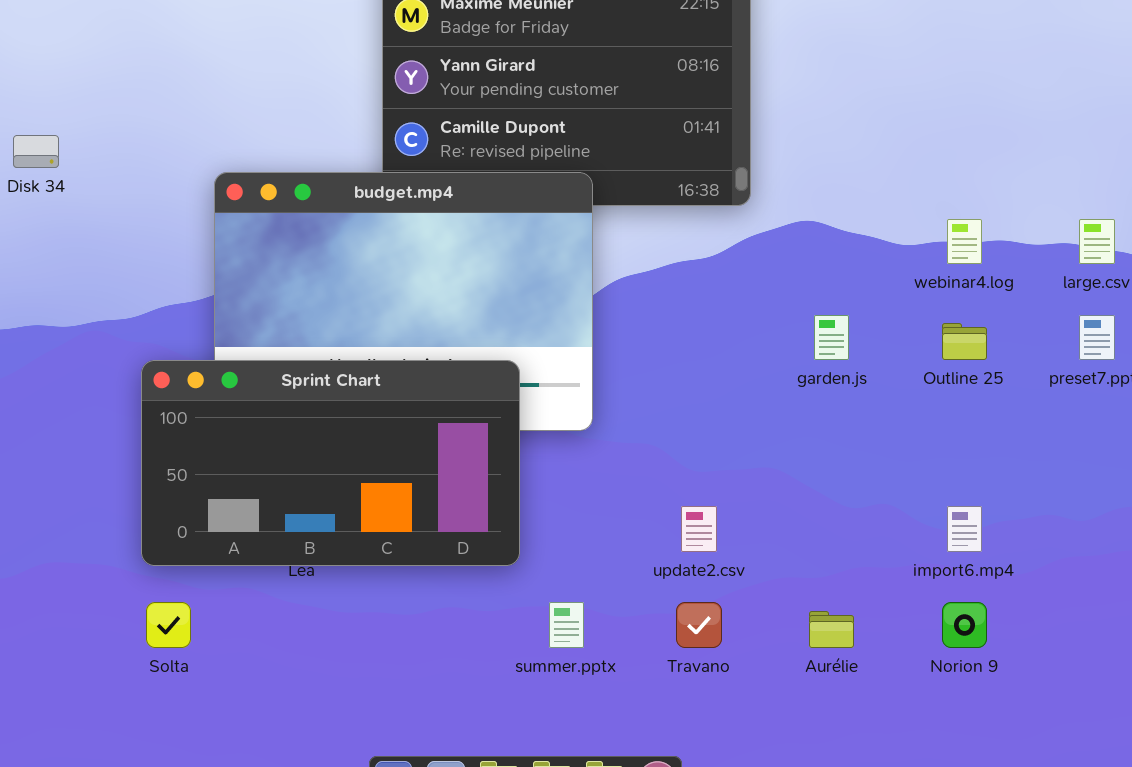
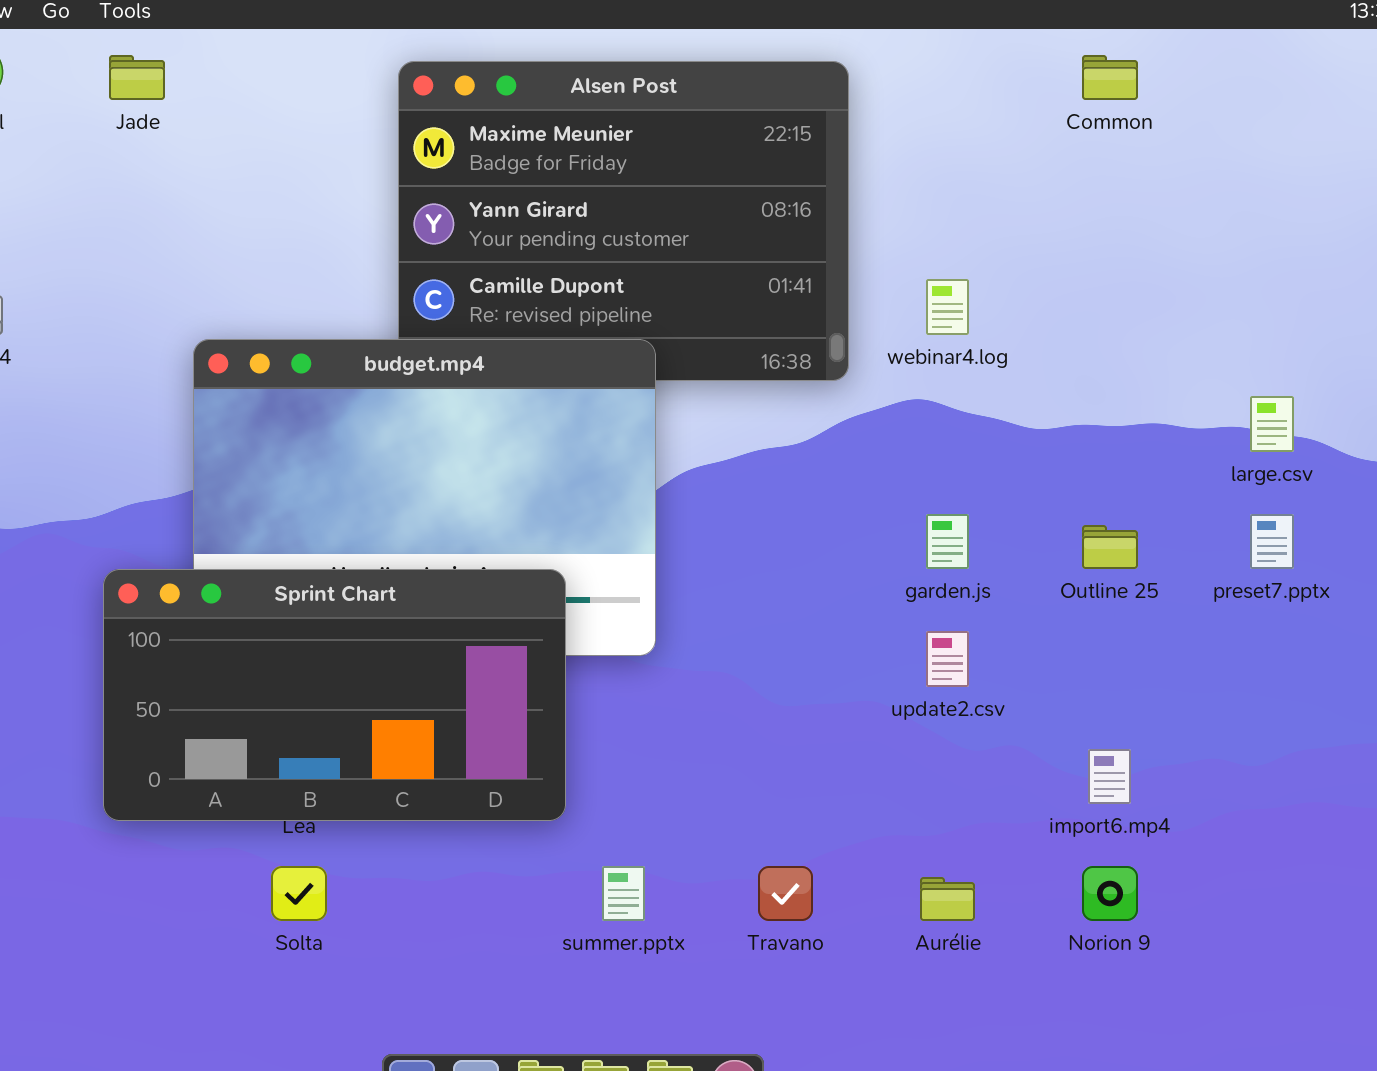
webinar4.log: [947,219,982,264] -> [926,279,969,335], moved
update2.csv: [681,506,717,552] -> [926,631,969,687], moved
Solta: [146,602,191,648] -> [271,866,327,921], moved

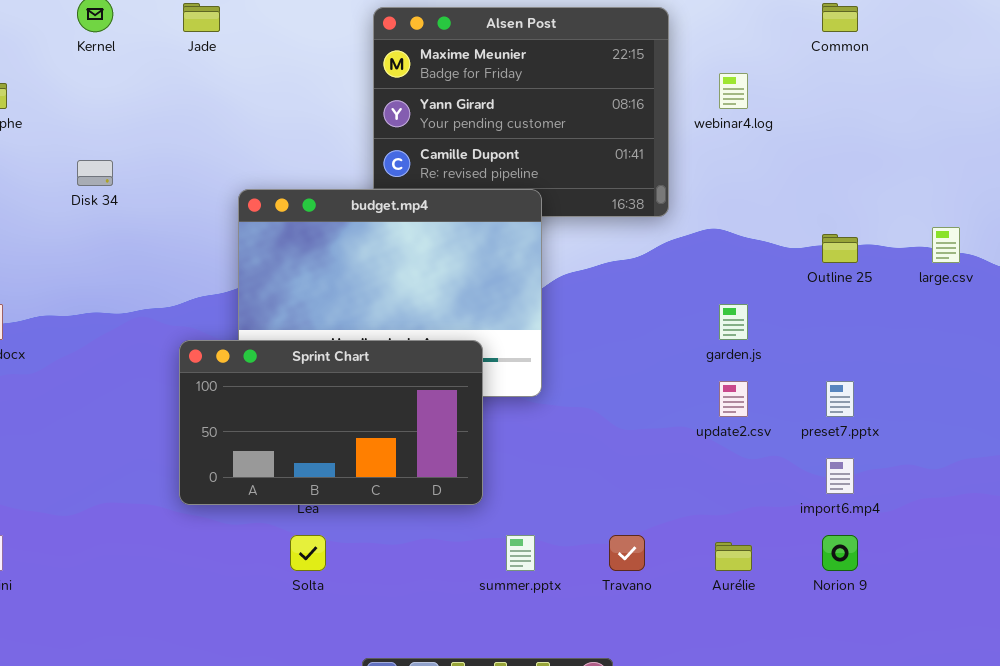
webinar4.log: [926,279,969,335] -> [719,73,748,109], moved
preset7.pptx: [1250,514,1294,569] -> [826,381,854,417], moved
Outline 25: [1082,525,1138,569] -> [822,234,858,263], moved

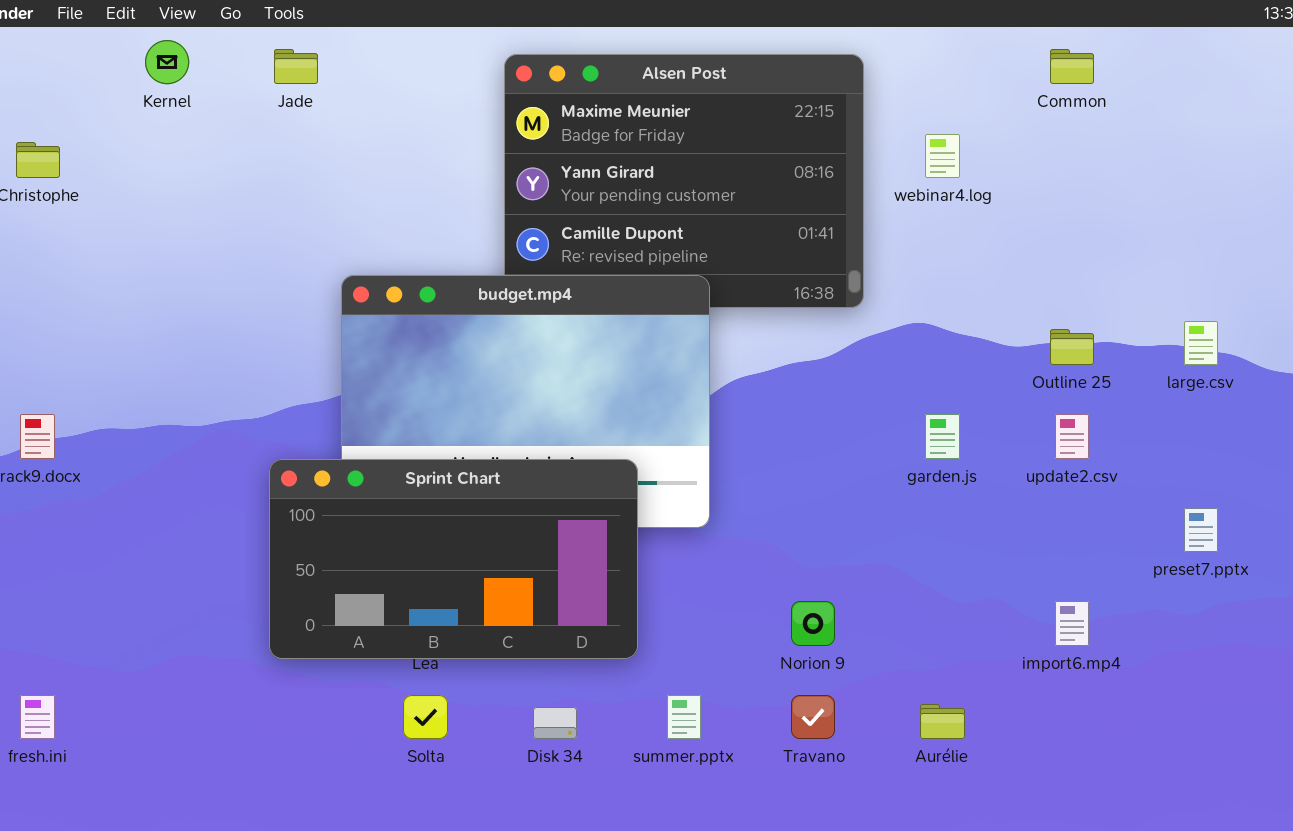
Disk 34: [77,160,113,186] -> [533,707,577,739], moved
update2.csv: [719,381,748,417] -> [1055,414,1089,459], moved
preset7.pptx: [826,381,854,417] -> [1184,508,1218,552], moved
Norion 9: [822,535,858,571] -> [791,601,835,646], moved

